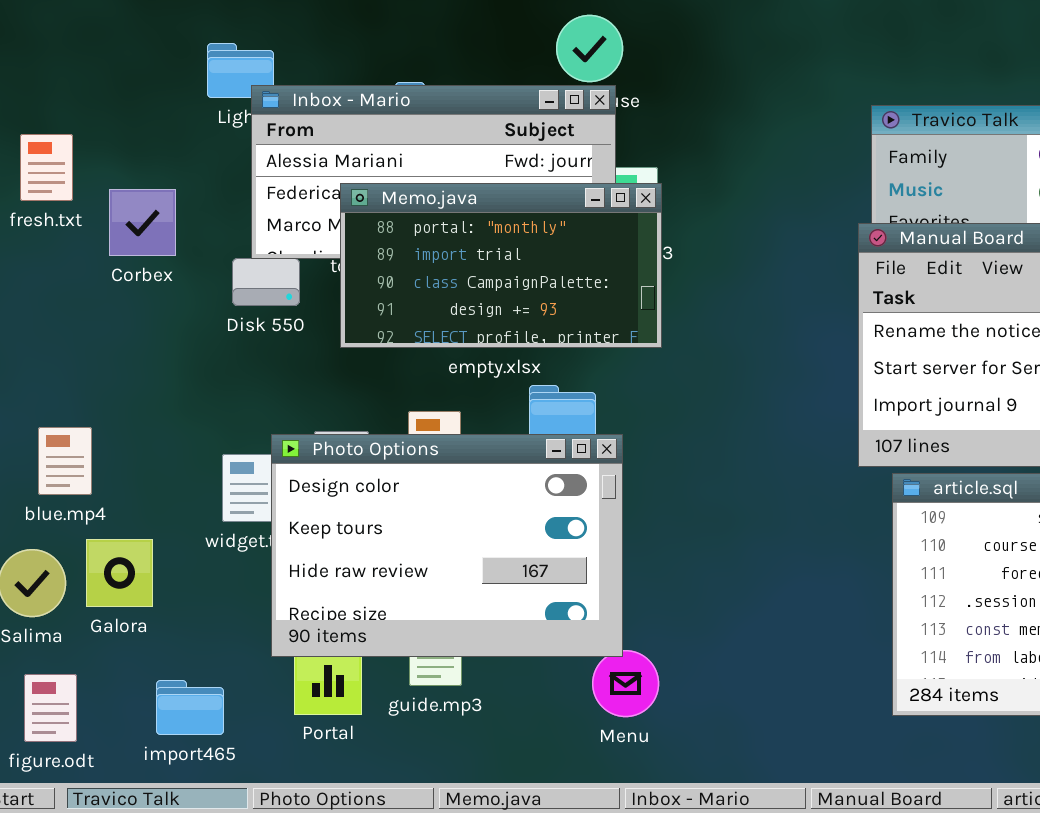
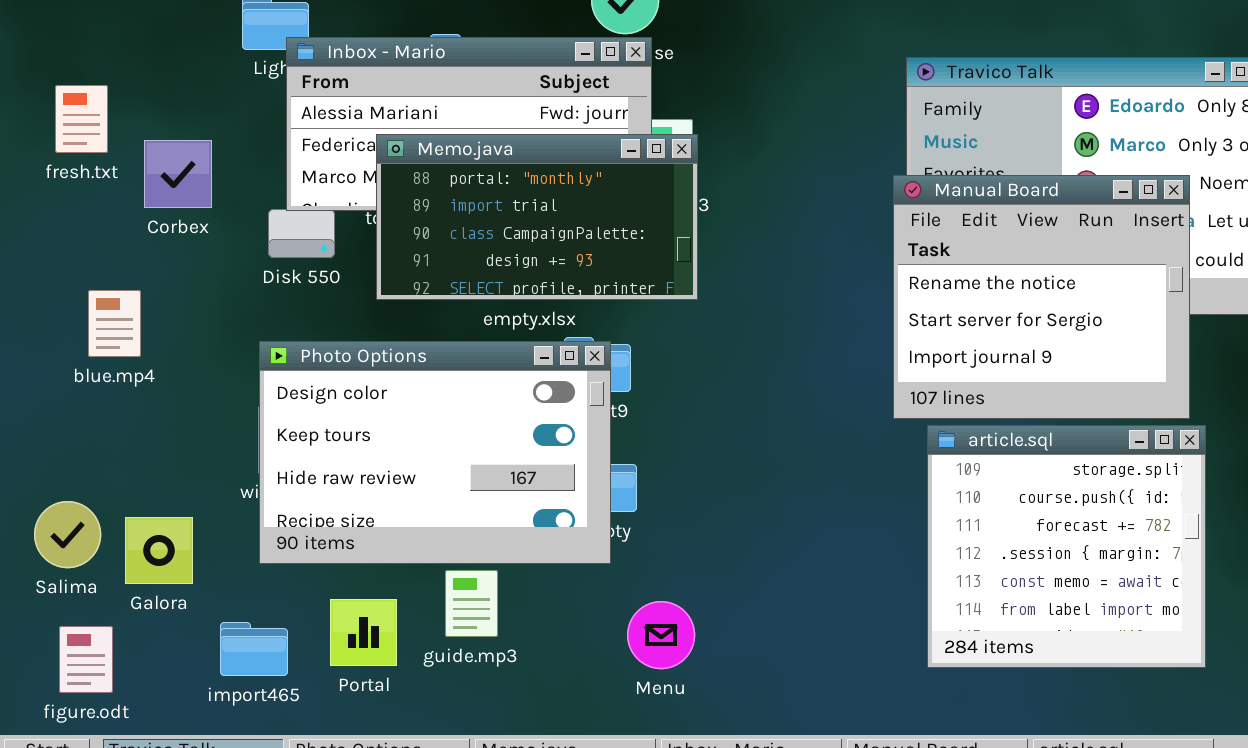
blue.mp4: [38,427,92,495] -> [88,290,141,357], moved
Photo Options: [271,434,623,657] -> [259,341,611,564], moved
Galora: [86,539,153,607] -> [125,517,193,584], moved
import465: [156,680,224,735] -> [220,622,288,676], moved

